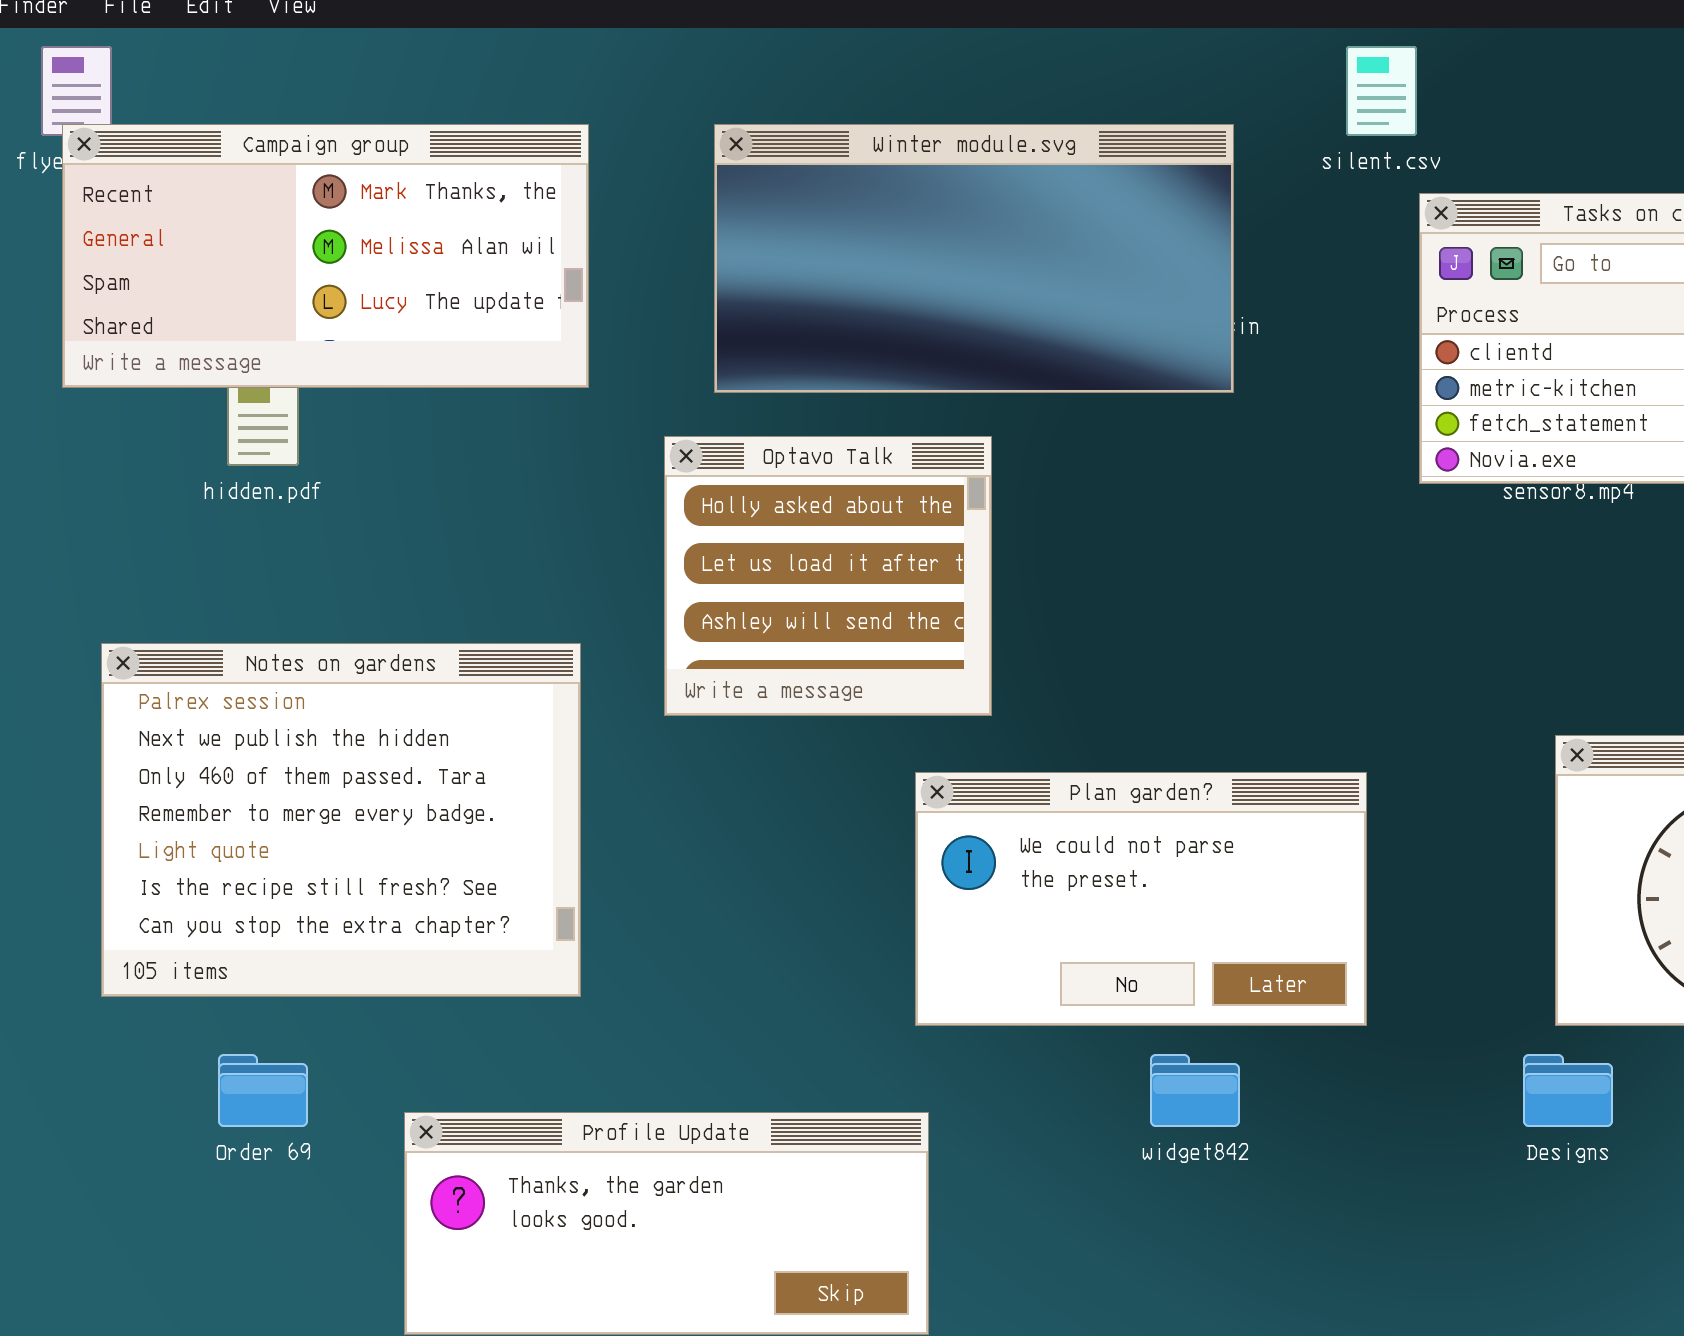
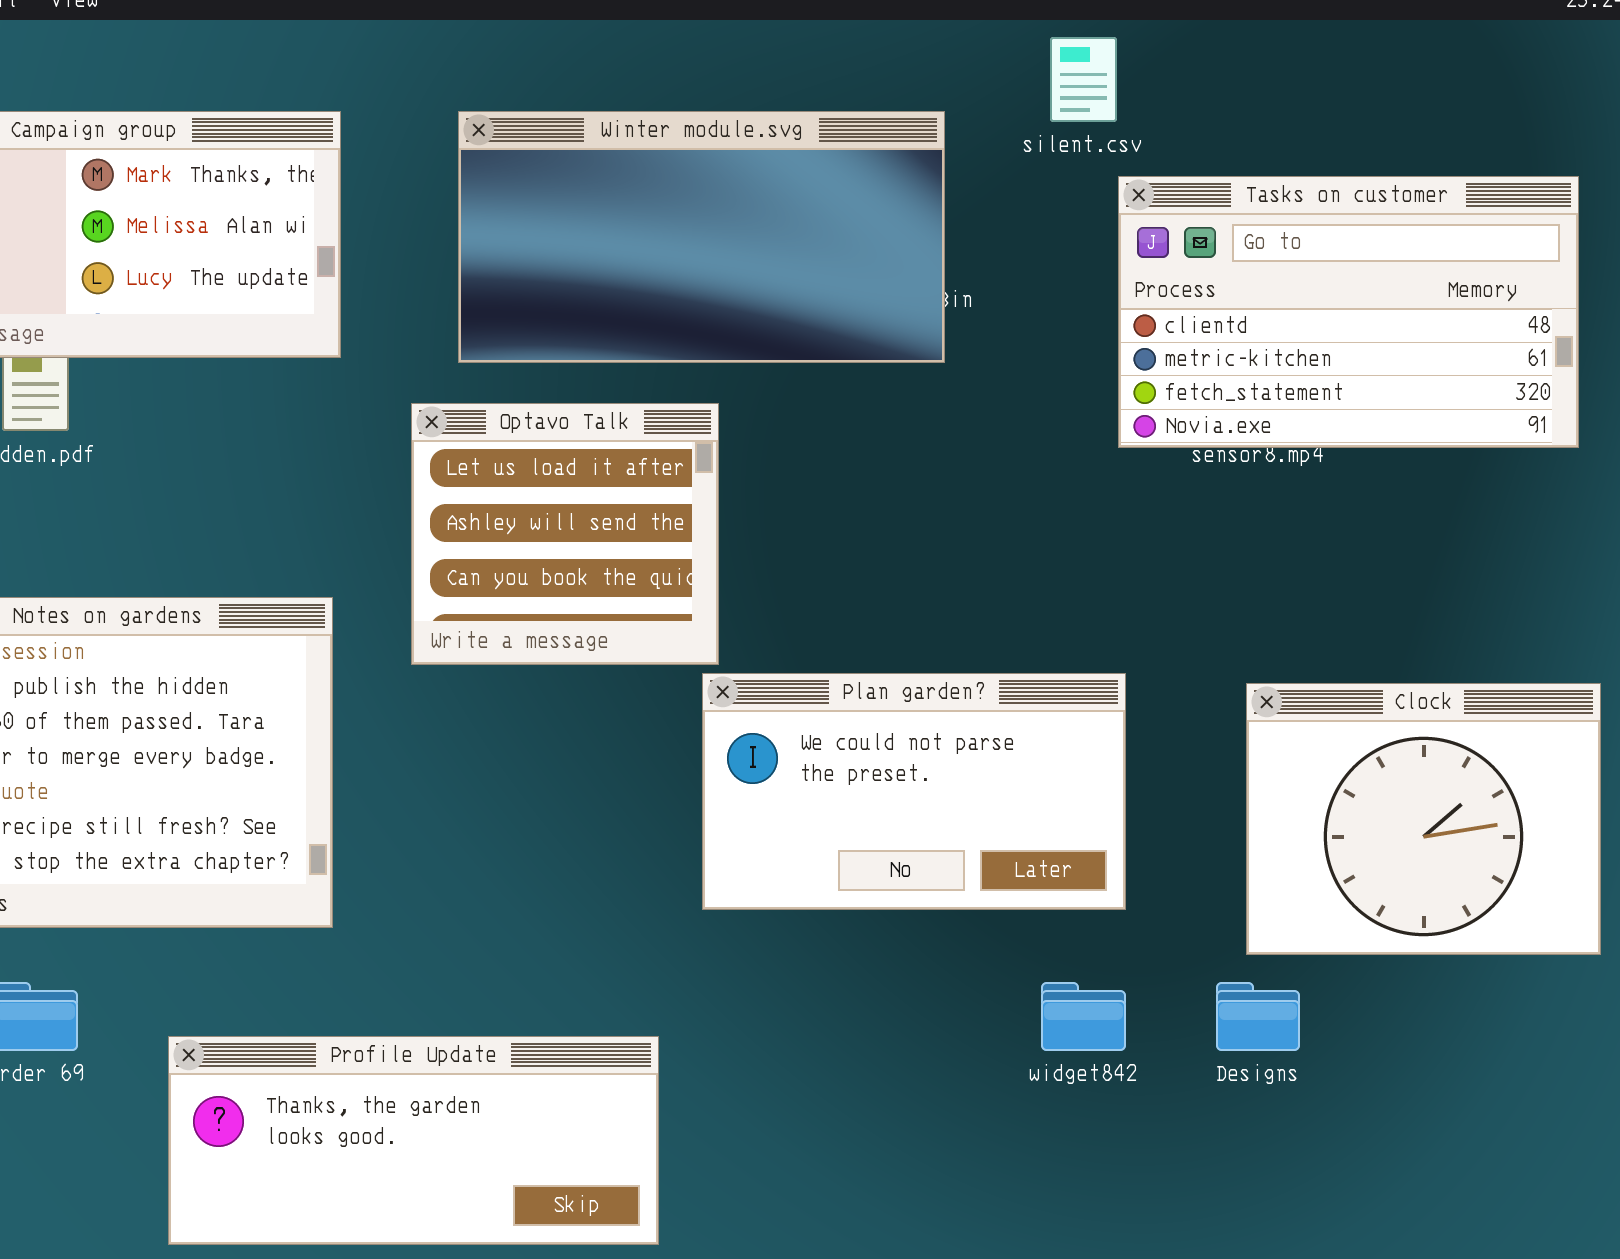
Optavo Talk: [664,436,992,716] -> [411,403,719,665], scrolled down 1 row
Plan garden?: [915,772,1367,1026] -> [702,673,1126,910], moved
widget842: [1150,1054,1240,1127] -> [1041,982,1126,1051], moved

